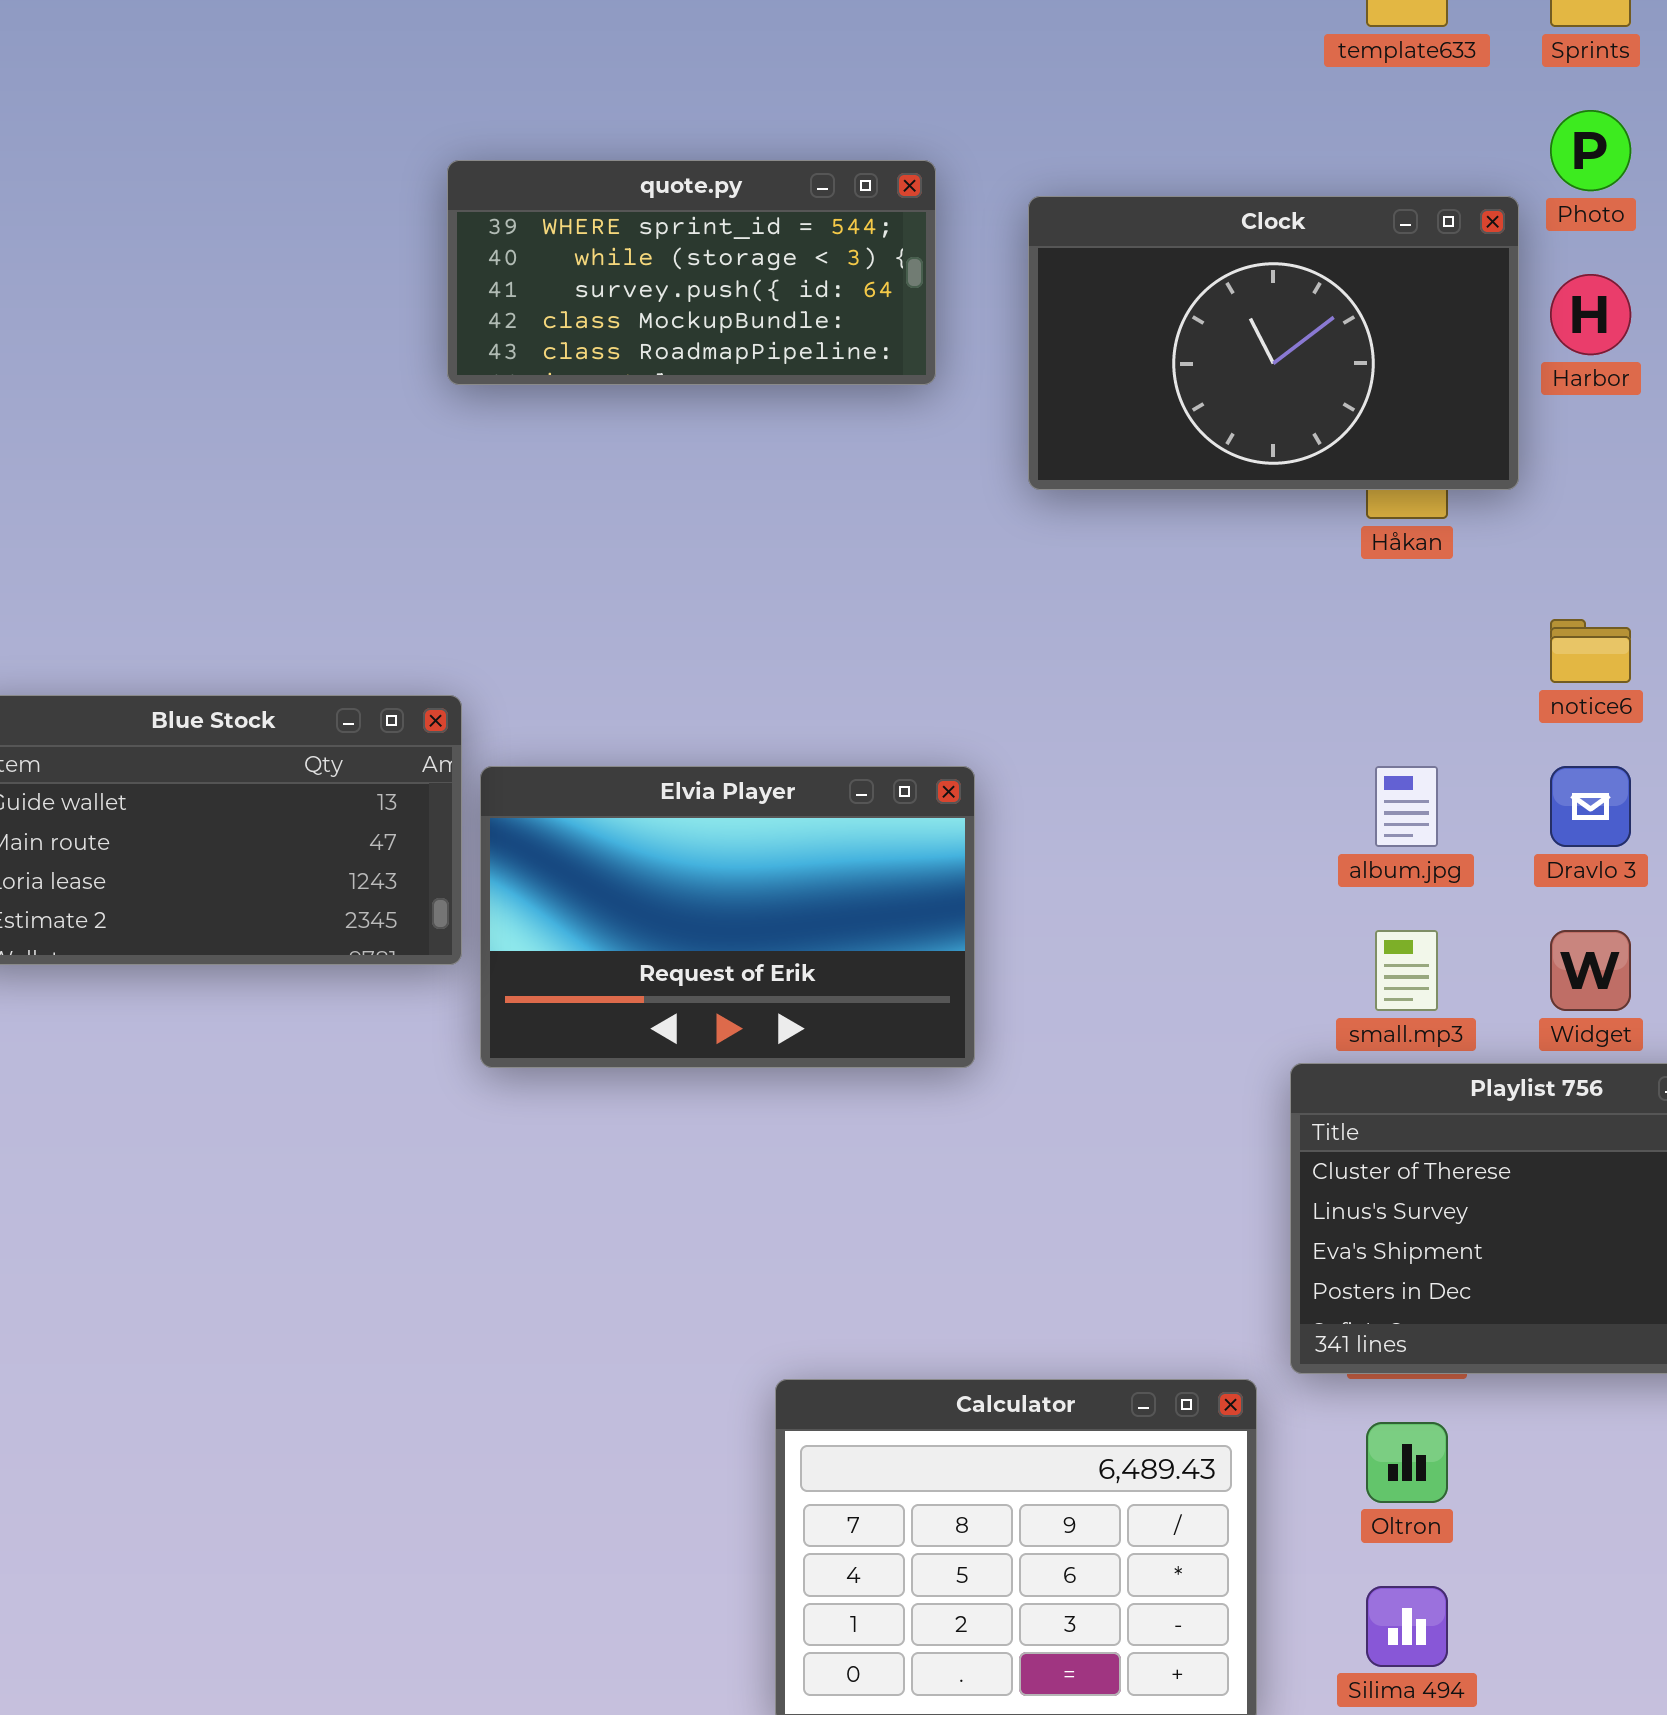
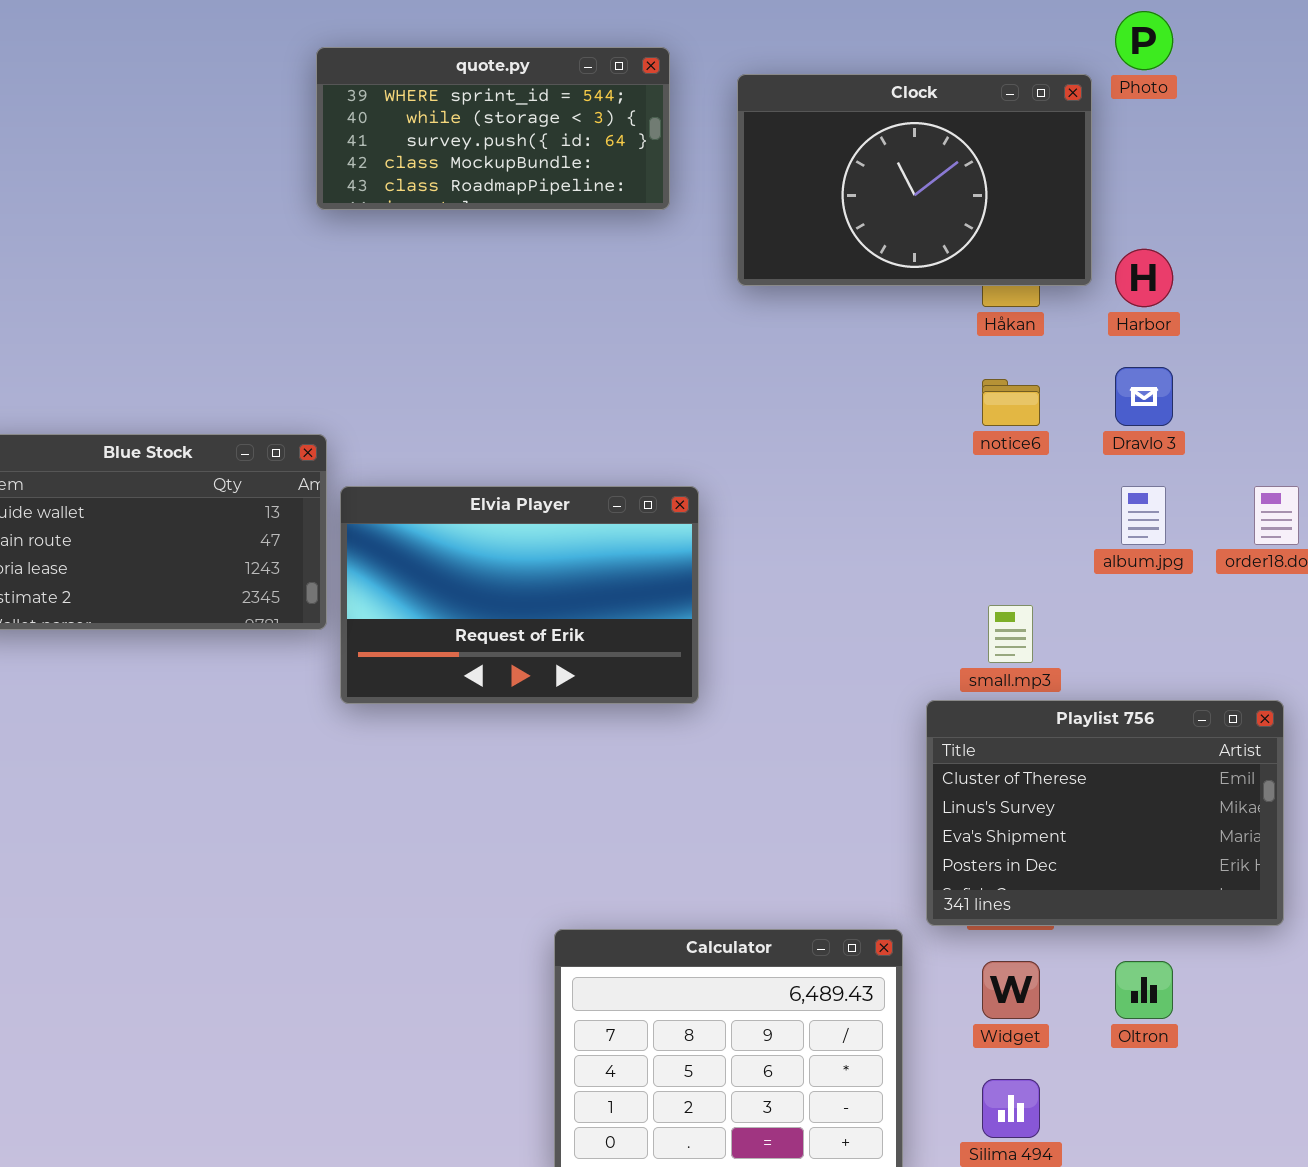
Harbor: [1550,274,1631,355] -> [1115,249,1173,307], moved
notice6: [1550,619,1631,683] -> [982,379,1040,426], moved
album.jpg: [1375,766,1438,847] -> [1121,486,1166,545], moved
Dravlo 3: [1550,766,1631,847] -> [1115,367,1173,426], moved
Widget: [1550,930,1631,1011] -> [982,961,1040,1019], moved
Oltron: [1366,1422,1448,1503] -> [1115,961,1173,1019], moved

